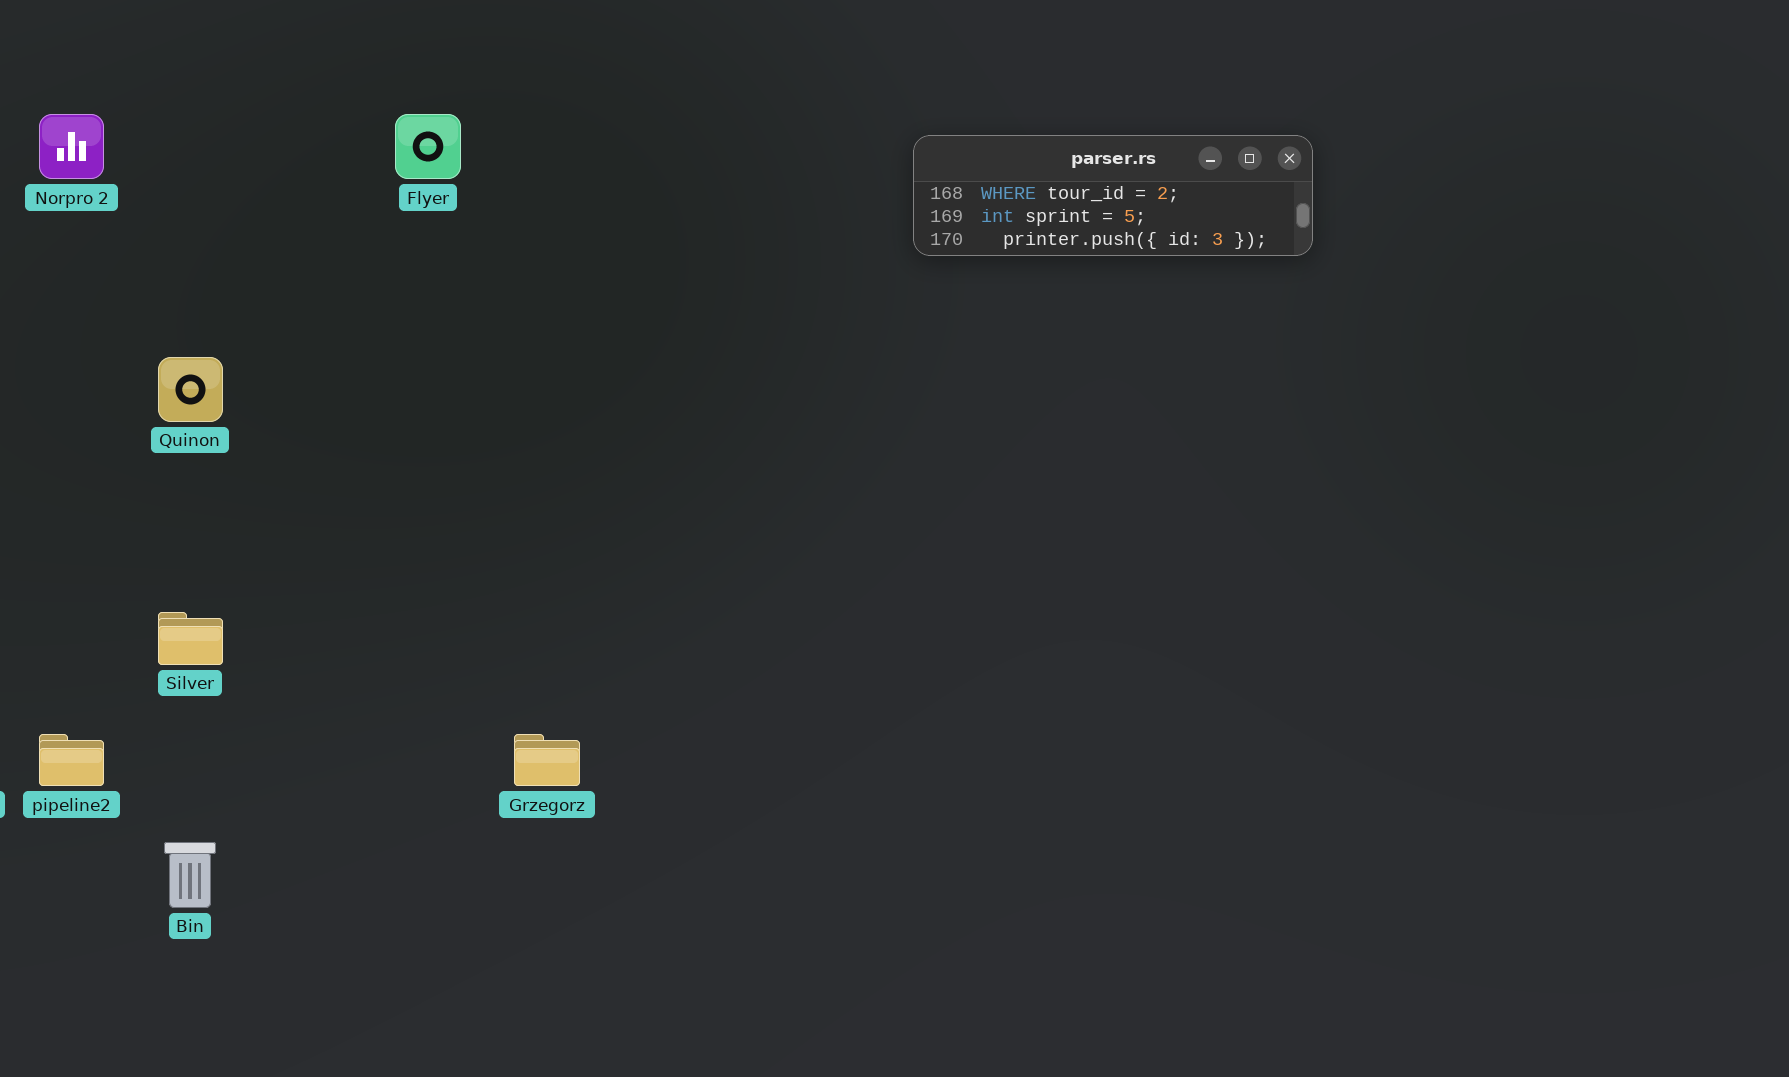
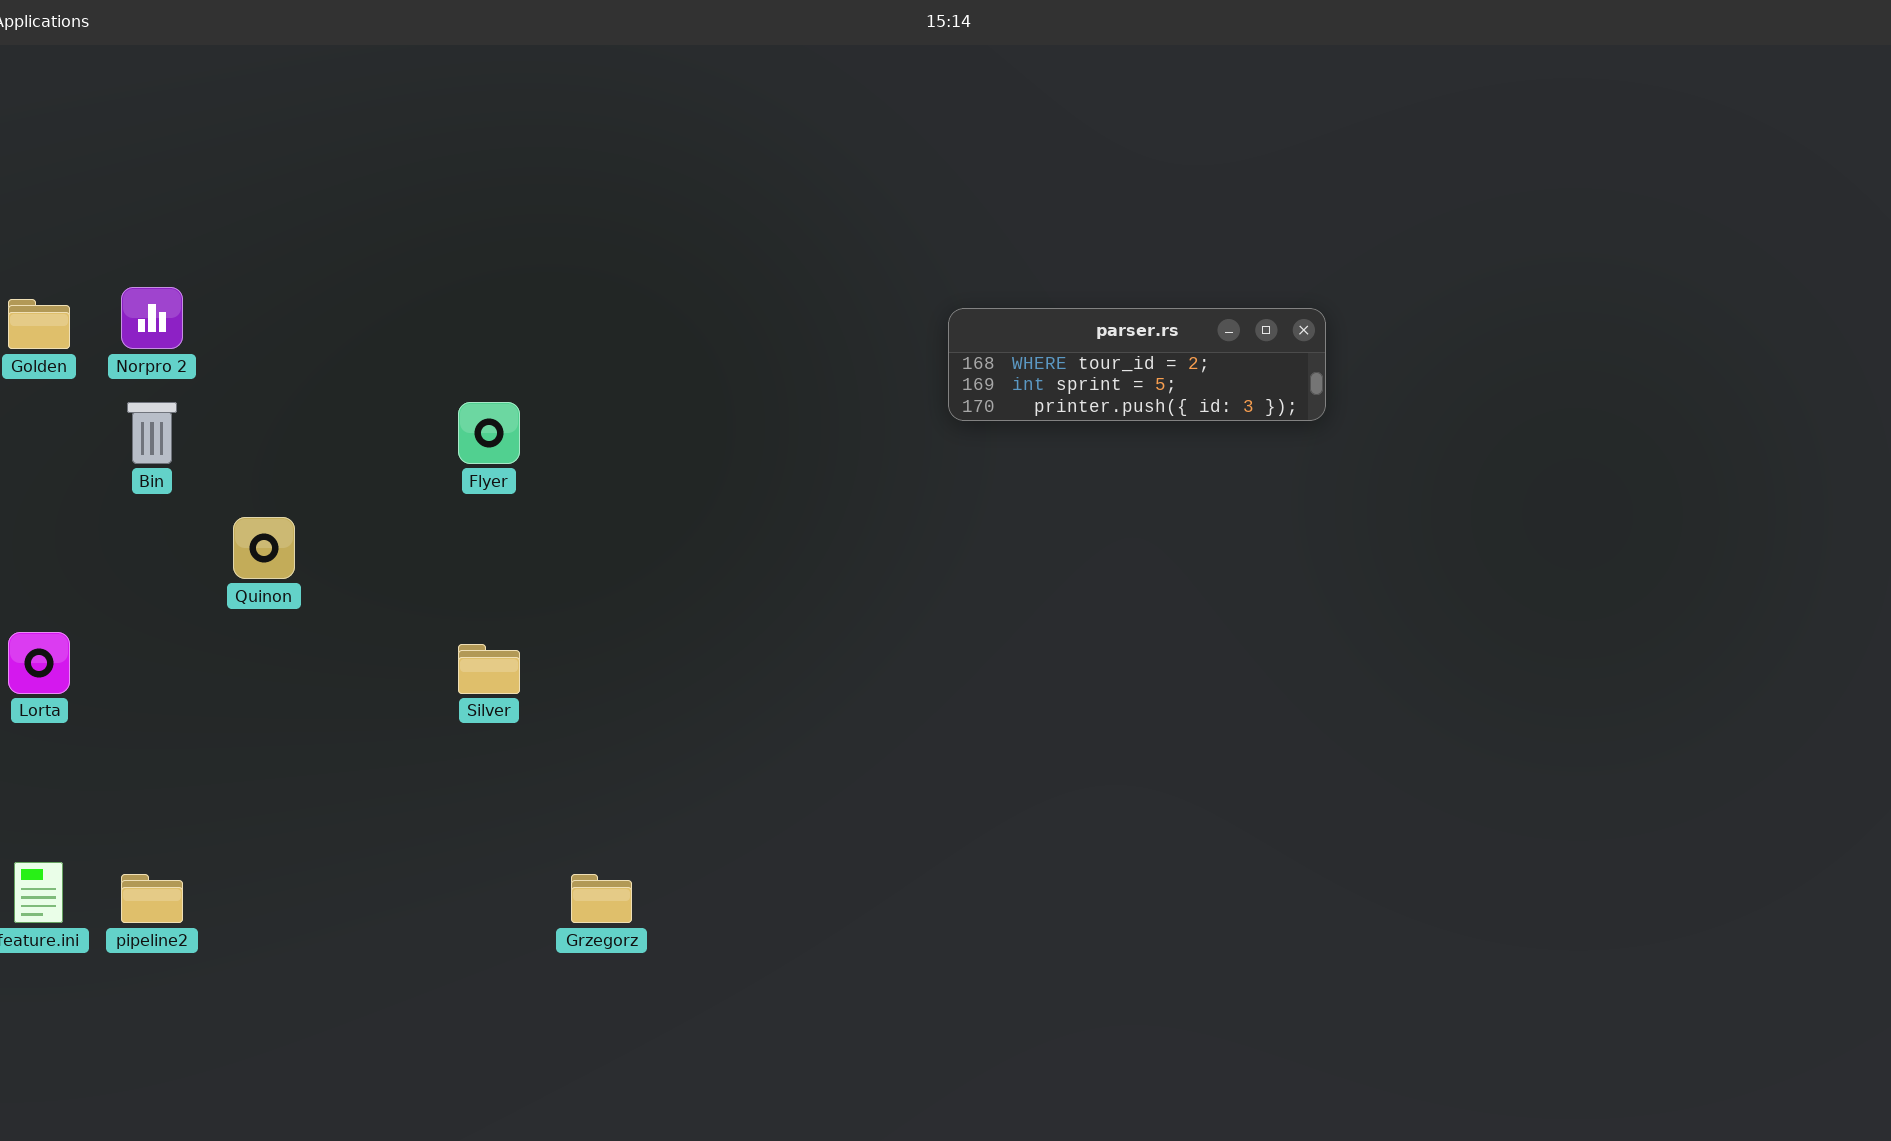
Flyer: [395,114,461,179] -> [458,402,520,464], moved
Silver: [158,612,223,665] -> [458,644,520,694], moved
Bin: [164,842,216,908] -> [127,402,177,464], moved

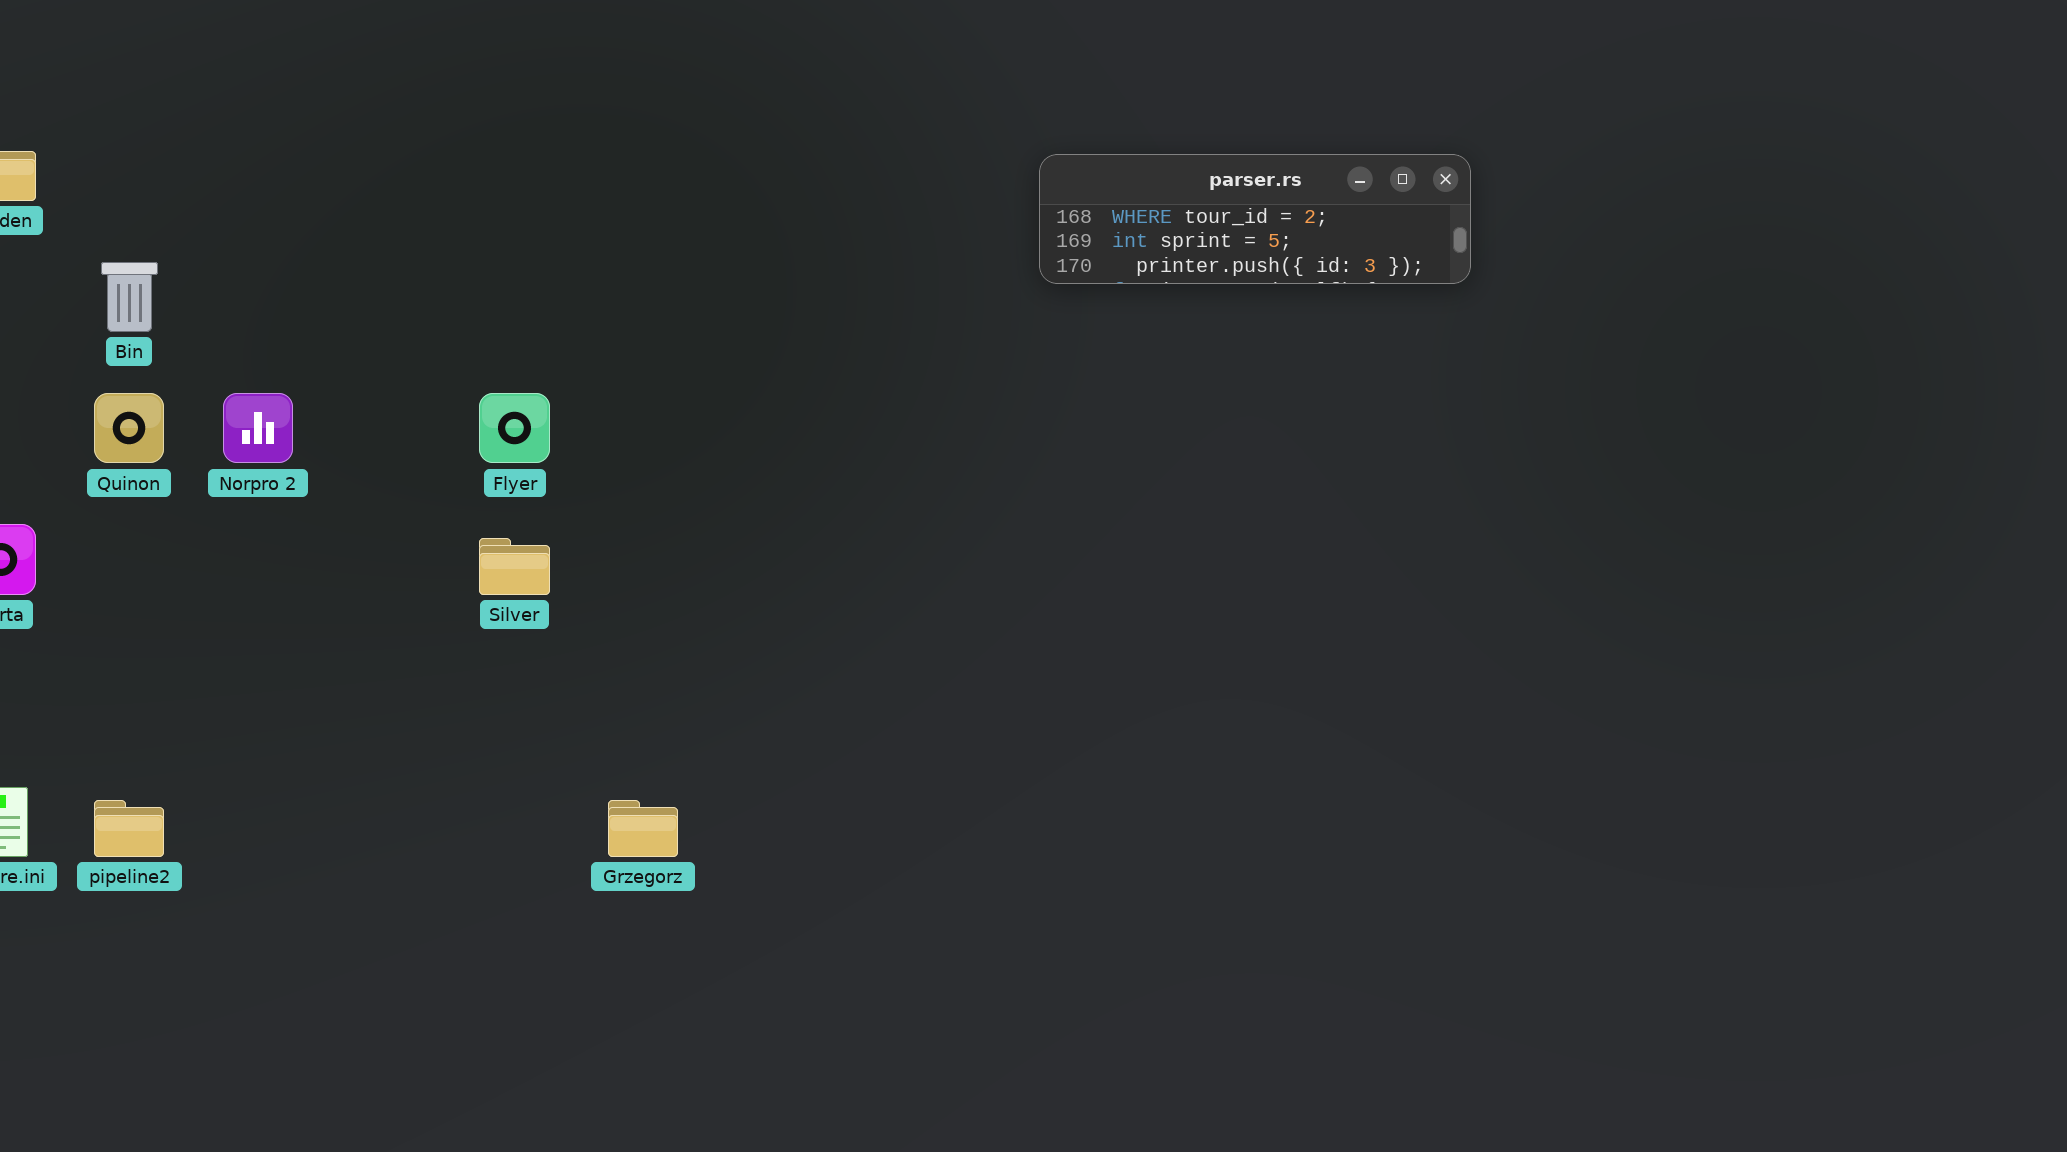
Norpro 2: [121,287,183,349] -> [223,393,293,463], moved
Flyer: [458,402,520,464] -> [479,393,550,463], moved
Quinon: [233,517,295,579] -> [94,393,164,463], moved

